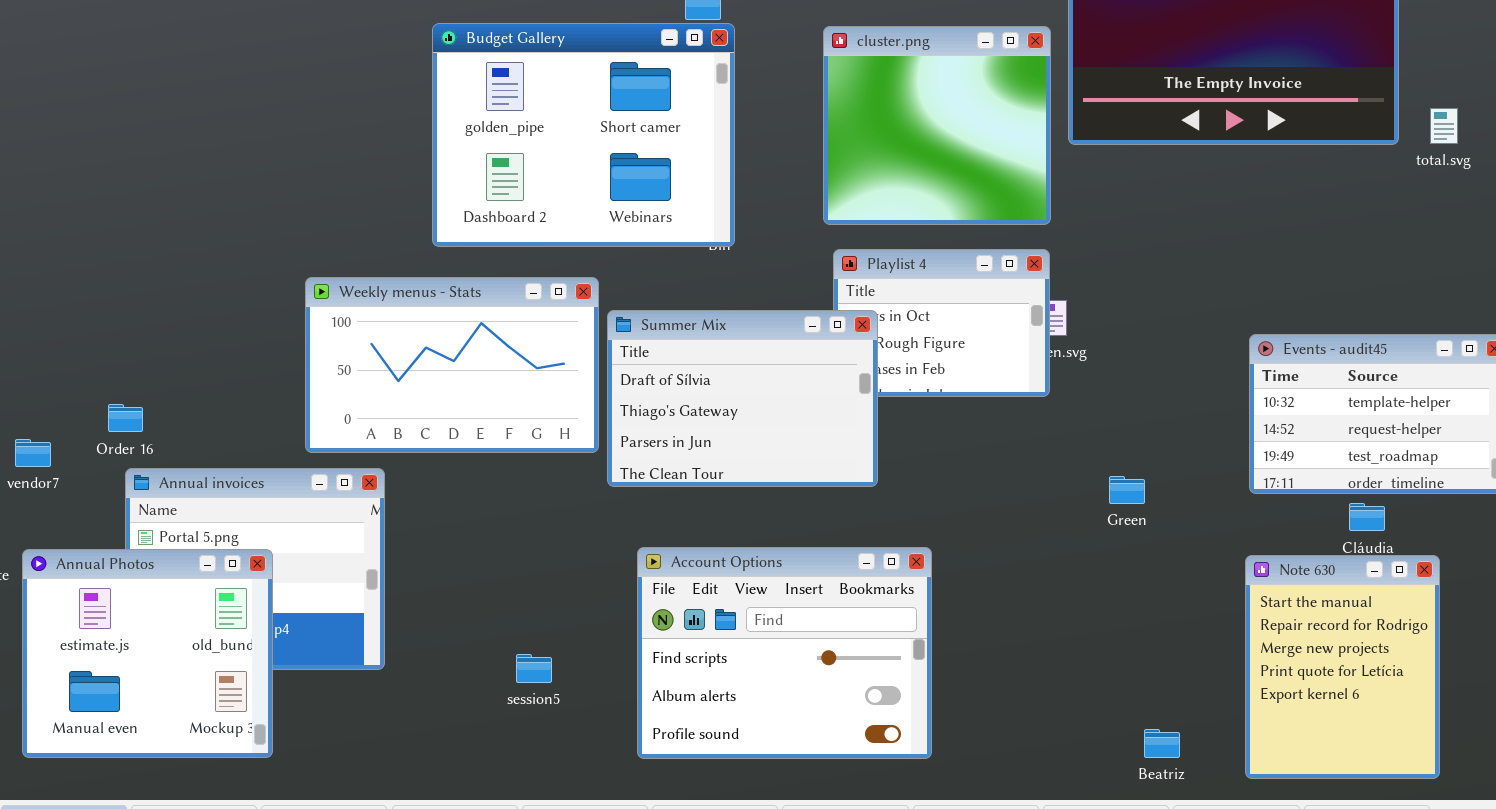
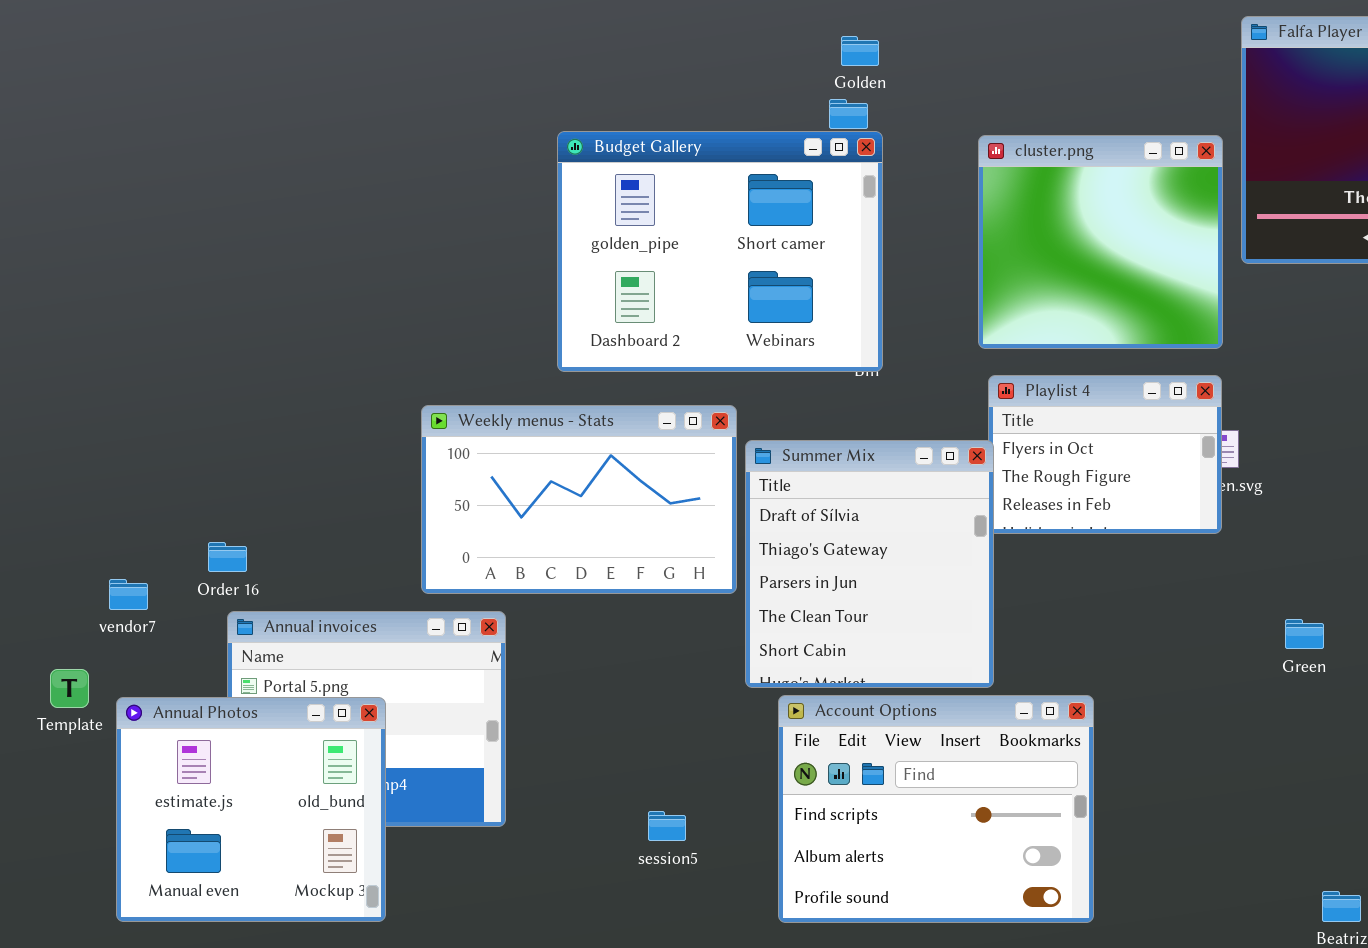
Summer Mix: [607,310,878,487] -> [745,440,994,688], resized

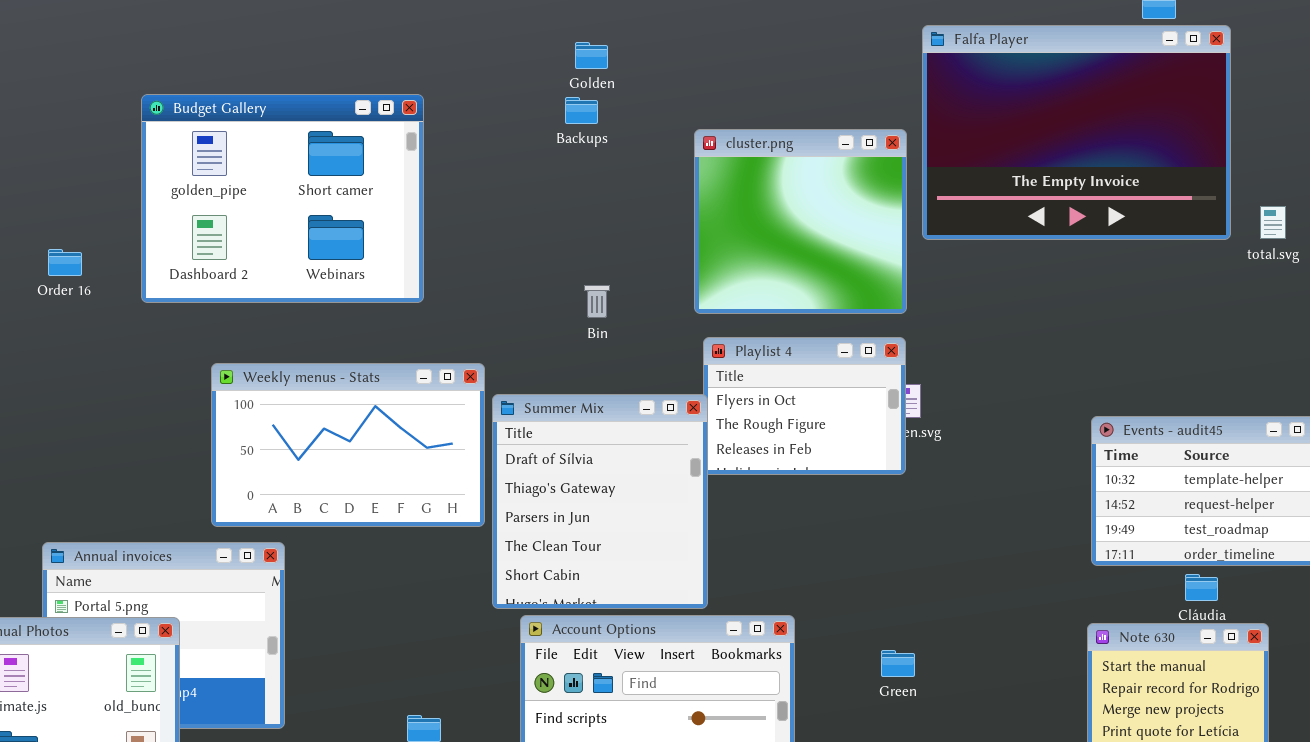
Budget Gallery: [557,131,883,372] -> [141,94,424,303], moved
Order 16: [208,542,247,572] -> [48,249,82,276], moved
Green: [1285,619,1324,649] -> [881,650,915,677], moved

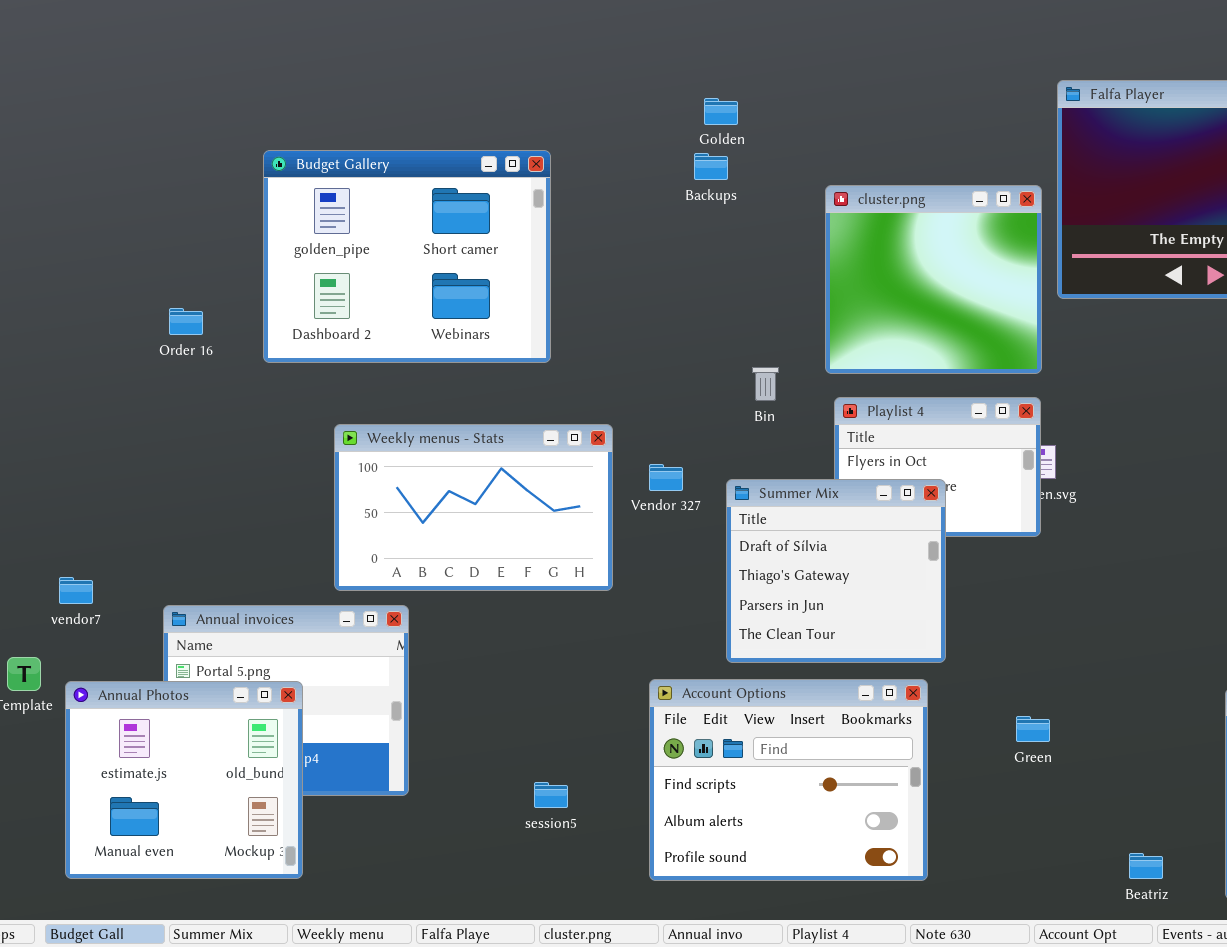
Bin: [584,285,610,318] -> [752,367,779,401], moved
Summer Mix: [492,394,708,609] -> [726,479,946,663], moved, resized

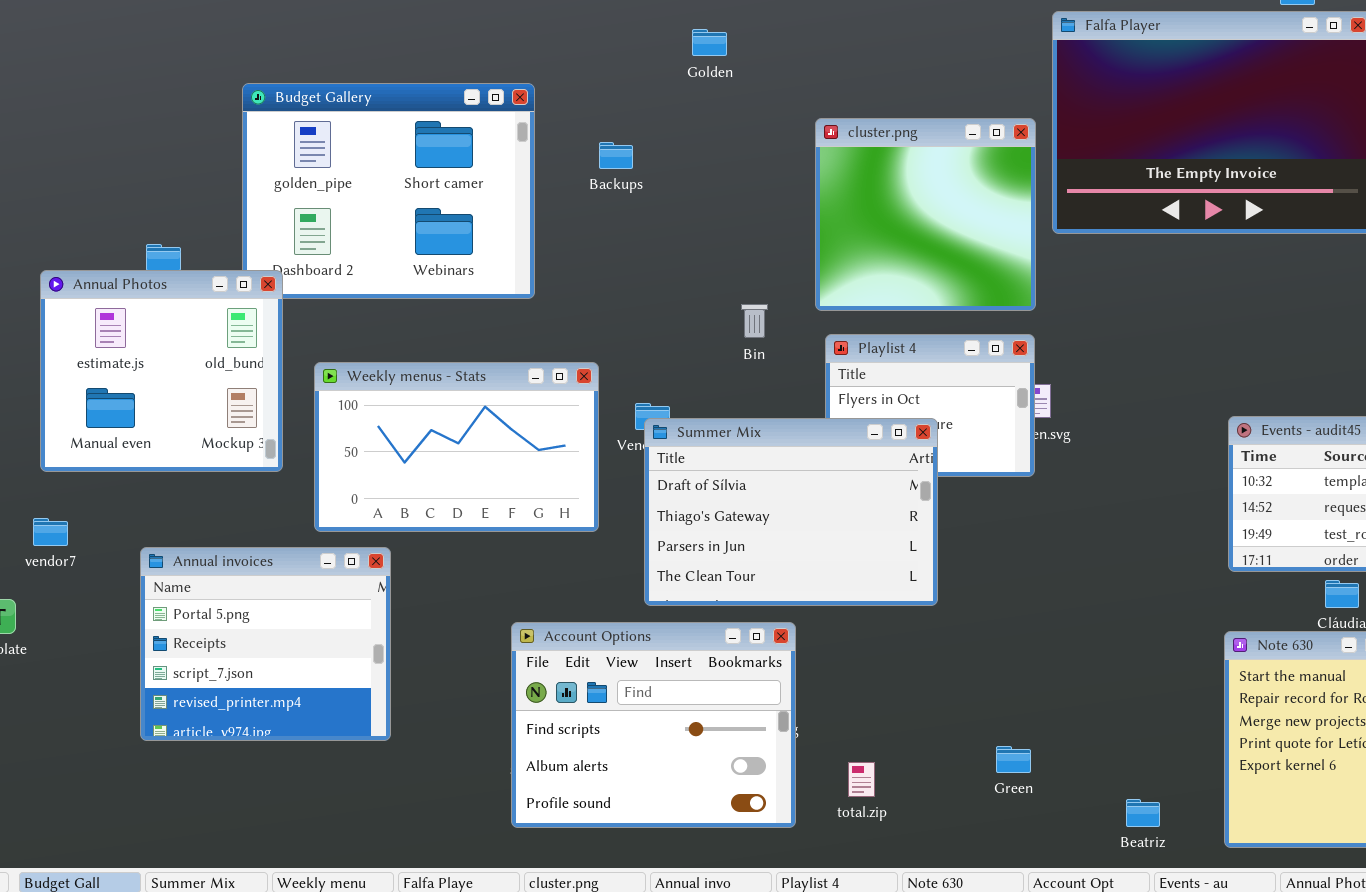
Backups: [694,153,728,180] -> [599,142,633,169], moved
Summer Mix: [726,479,946,663] -> [644,418,938,606], resized
Account Options: [649,679,928,881] -> [511,622,796,828], moved
Annual Photos: [65,681,303,879] -> [40,270,283,472], moved
Green: [1016,716,1050,742] -> [996,746,1031,773], moved

